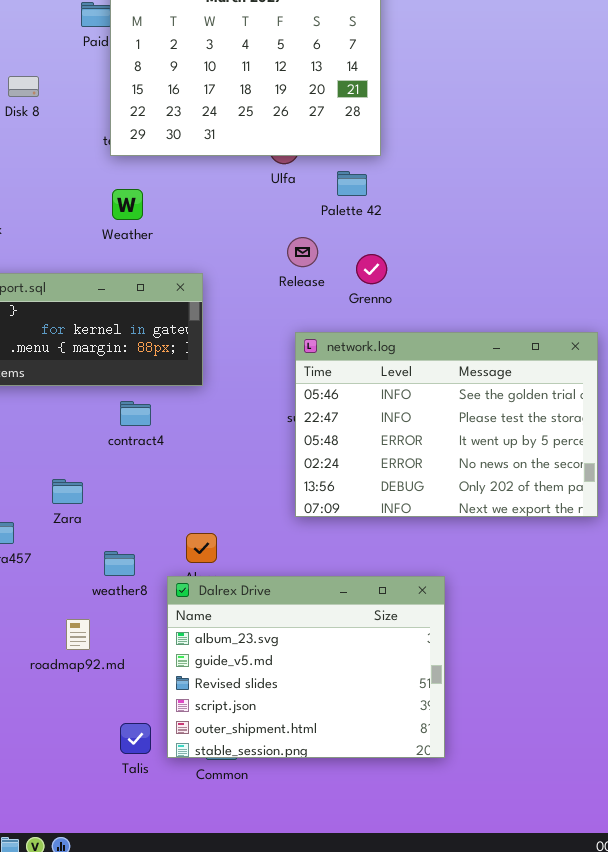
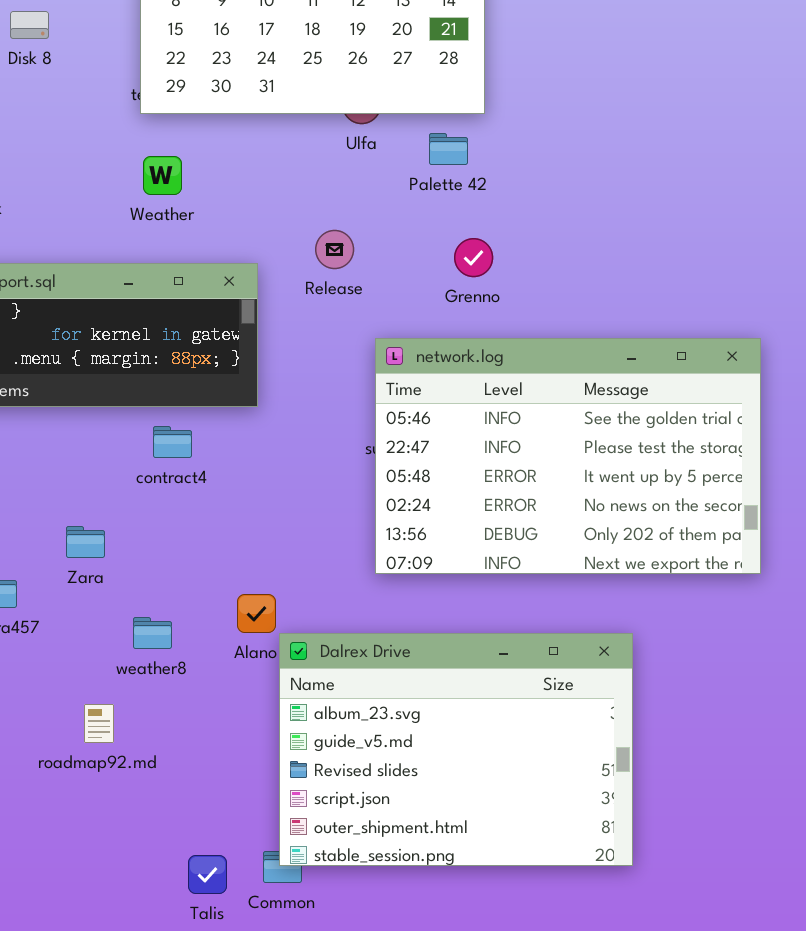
Release: [287,237,318,267] -> [315,230,354,269], moved
Dalrex Drive: [167,576,445,758] -> [279,633,633,866], moved
Talis: [120,723,151,754] -> [188,855,227,894], moved

